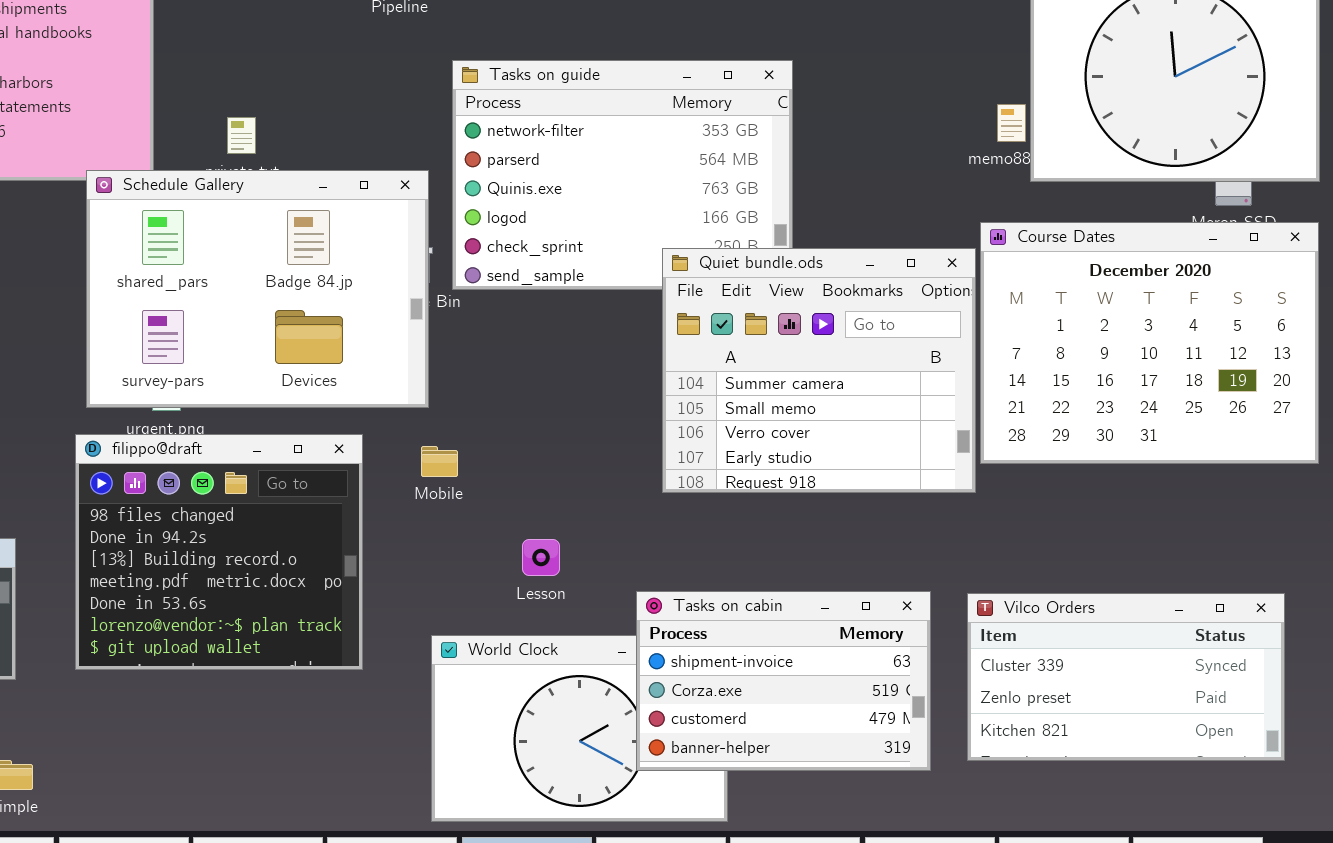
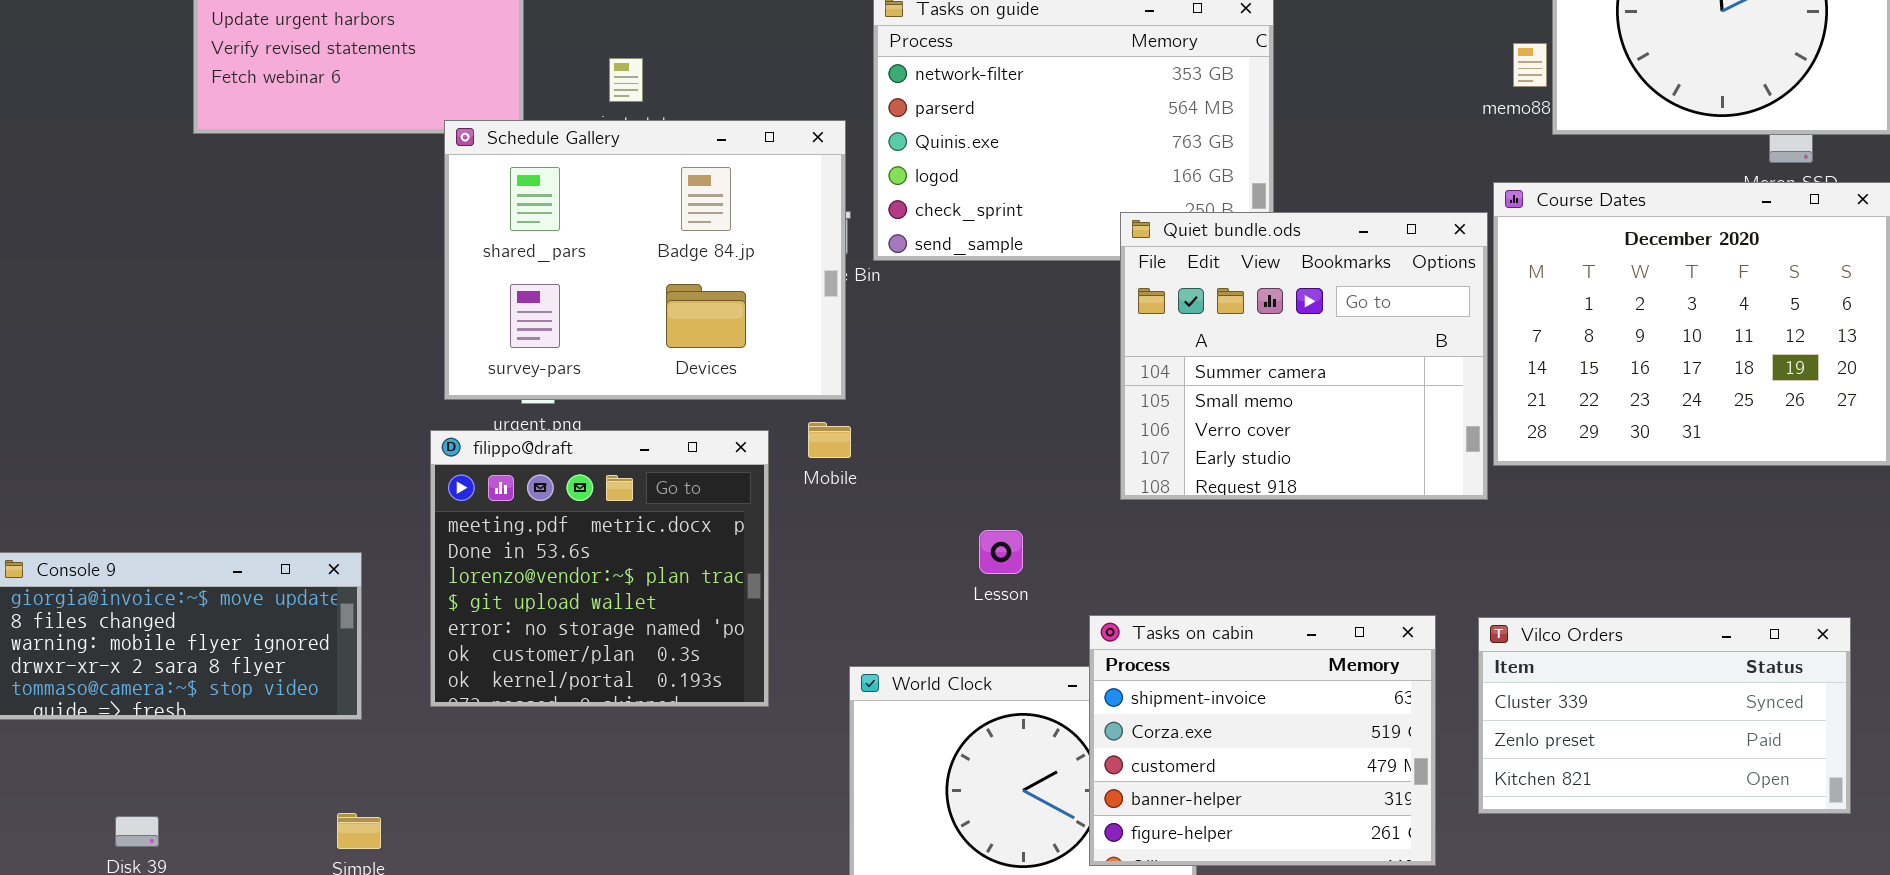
filippo@draft: [75,434,363,670] -> [430,430,769,707], scrolled down 3 rows
Mobile: [421,446,458,477] -> [808,422,851,458], moved
Lesson: [522,539,560,576] -> [979,530,1023,574], moved
Tasks on cabin: [636,591,931,771] -> [1089,615,1436,866], resized

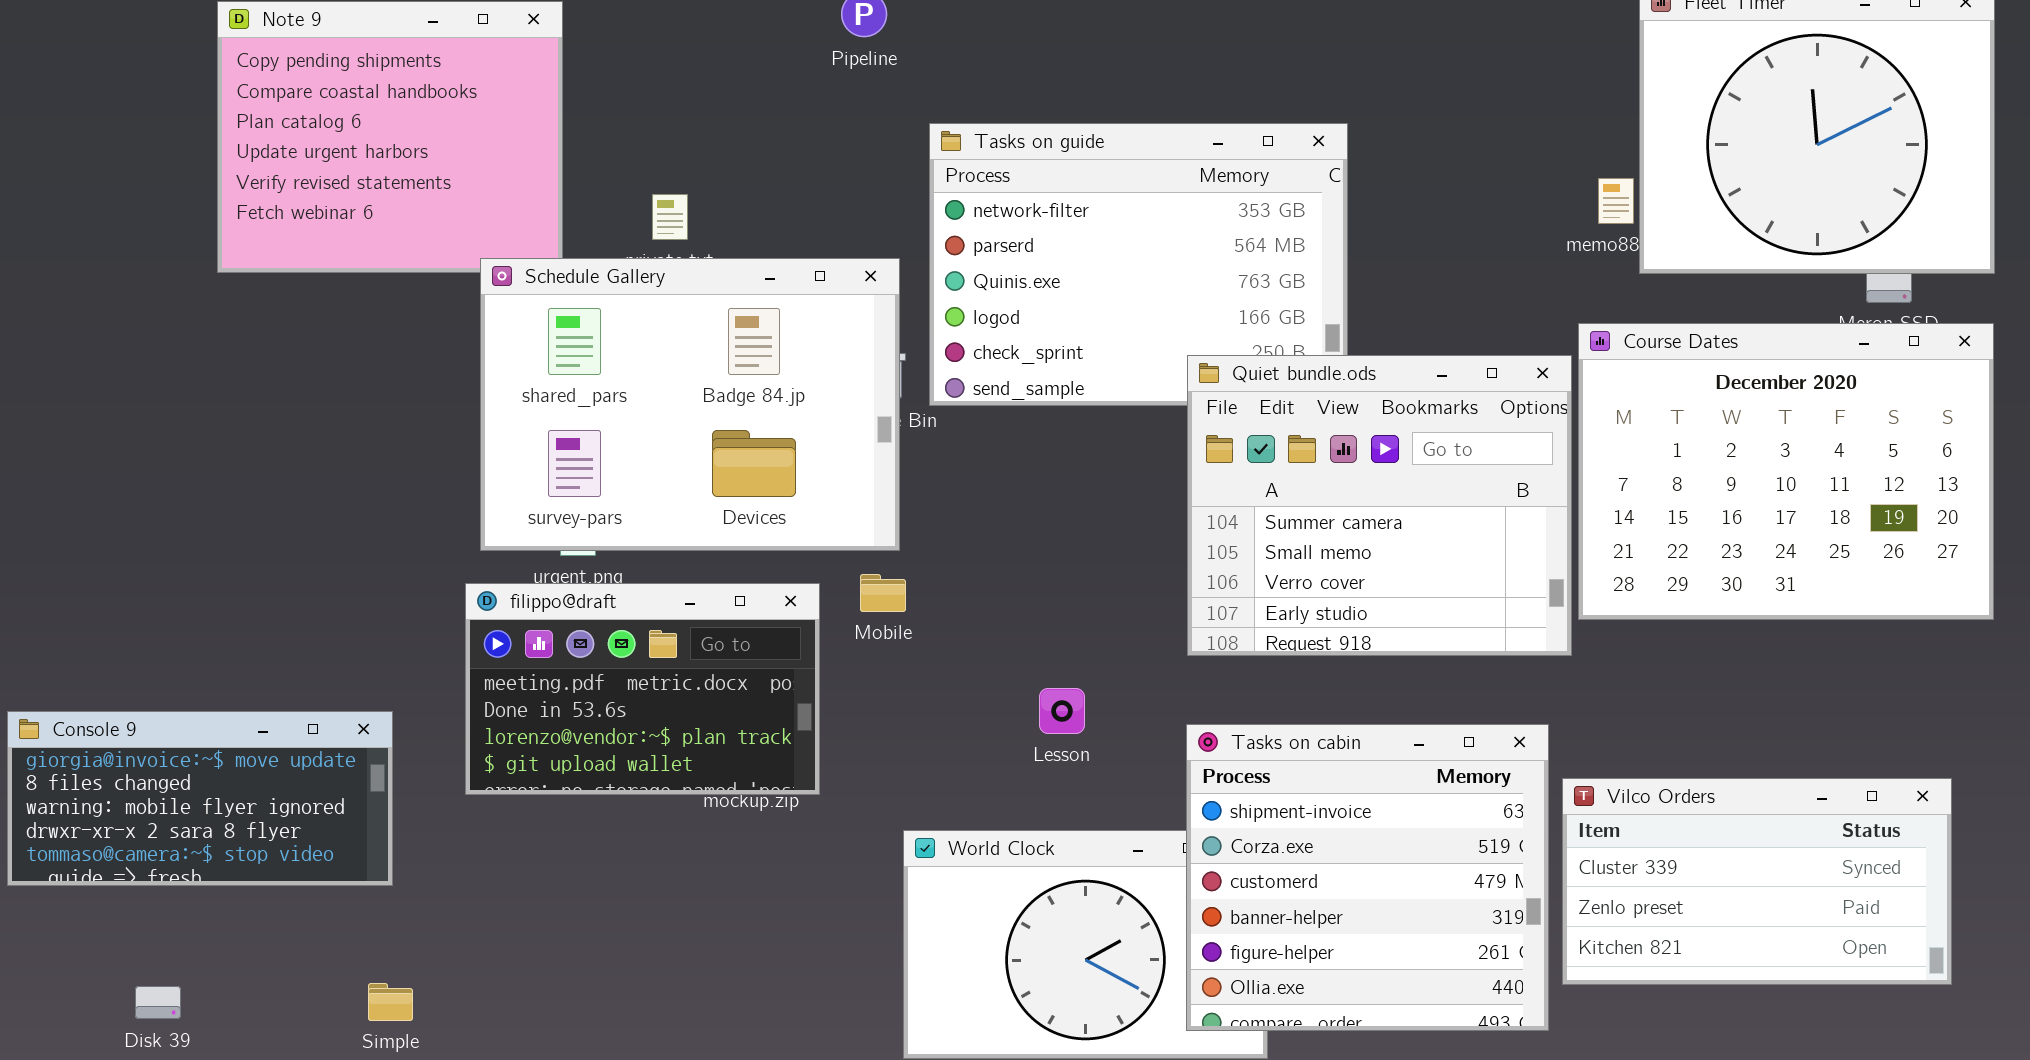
filippo@draft: [430,430,769,707] -> [465,583,820,795], resized
Tasks on cabin: [1089,615,1436,866] -> [1186,724,1549,1031], moved, resized

